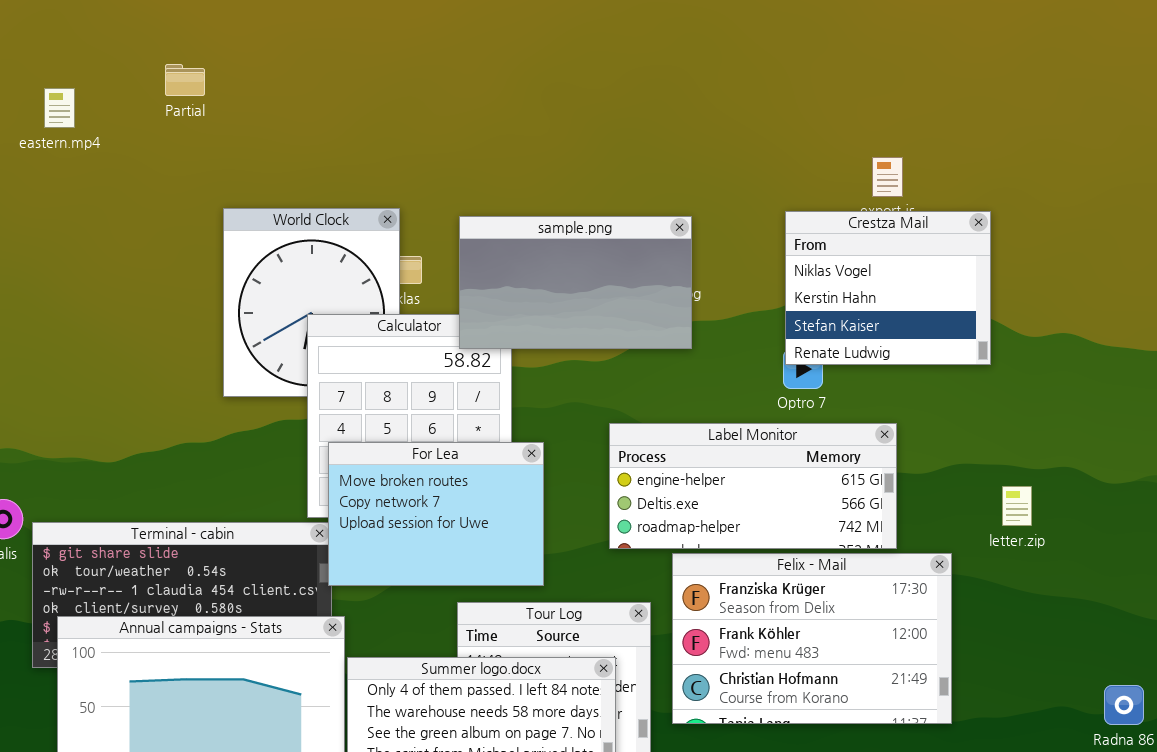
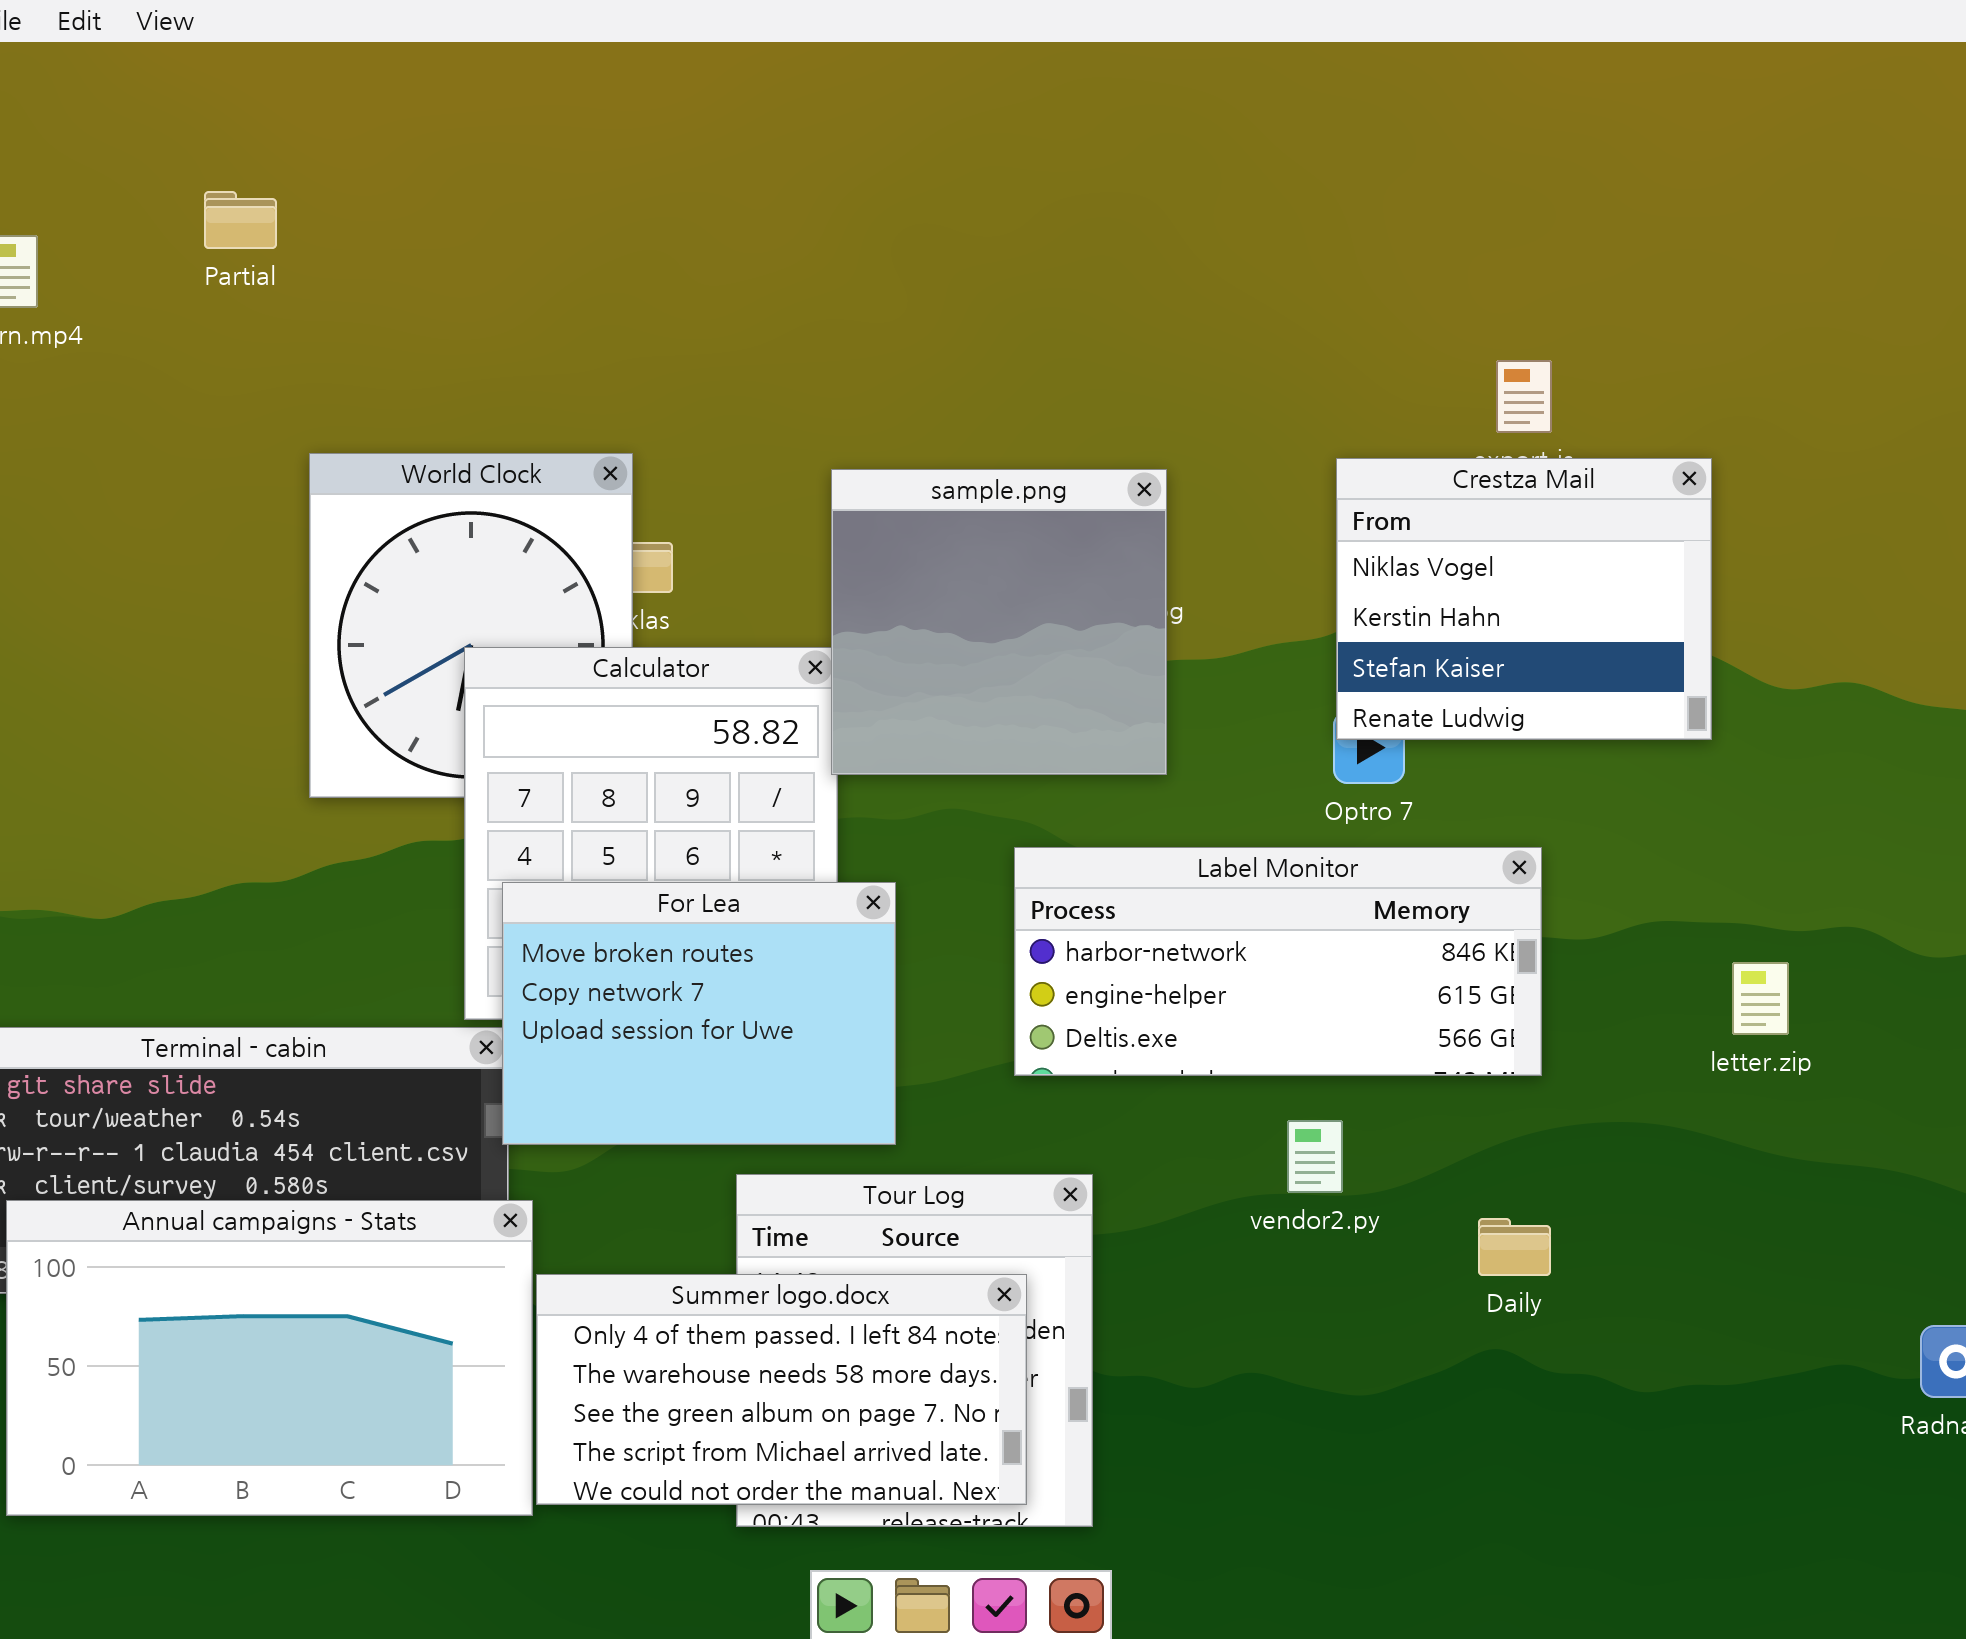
sample.png: [459,216,692,349] -> [831,469,1167,775], resized
Label Monitor: [609,423,897,549] -> [1014,847,1542,1076], scrolled up 1 row
Felix - Mail: [672,553,952,724] -> none, closed

